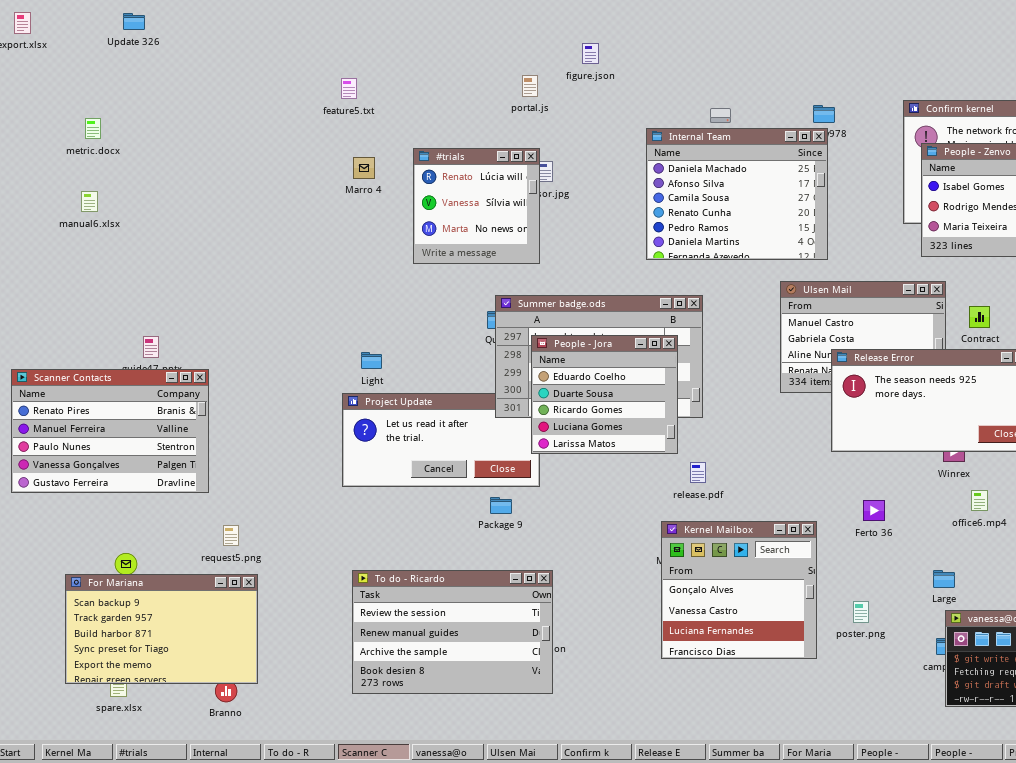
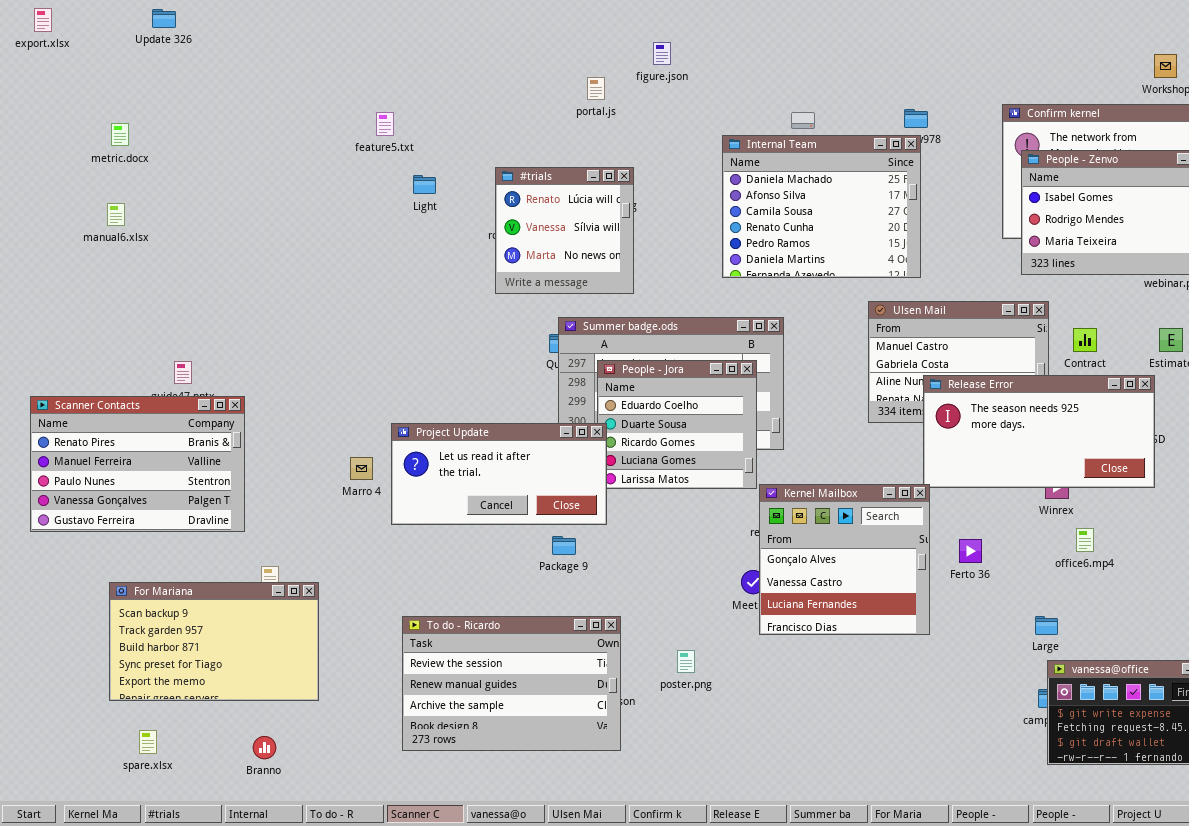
feature5.txt: [341,78,357,99] -> [376,112,394,136], moved
#trials: [413,148,540,264] -> [495,167,634,294], moved
Marro 4: [353,157,375,179] -> [350,457,373,480], moved
Light: [361,352,382,369] -> [413,175,436,194], moved
Project Update: [342,393,540,487] -> [391,423,607,525], raised
Kernel Mailbox: [661,521,817,659] -> [759,484,930,635], moved
For Mariana: [65,574,258,684] -> [109,582,319,701], moved
poster.png: [853,601,869,623] -> [677,650,695,673], moved

